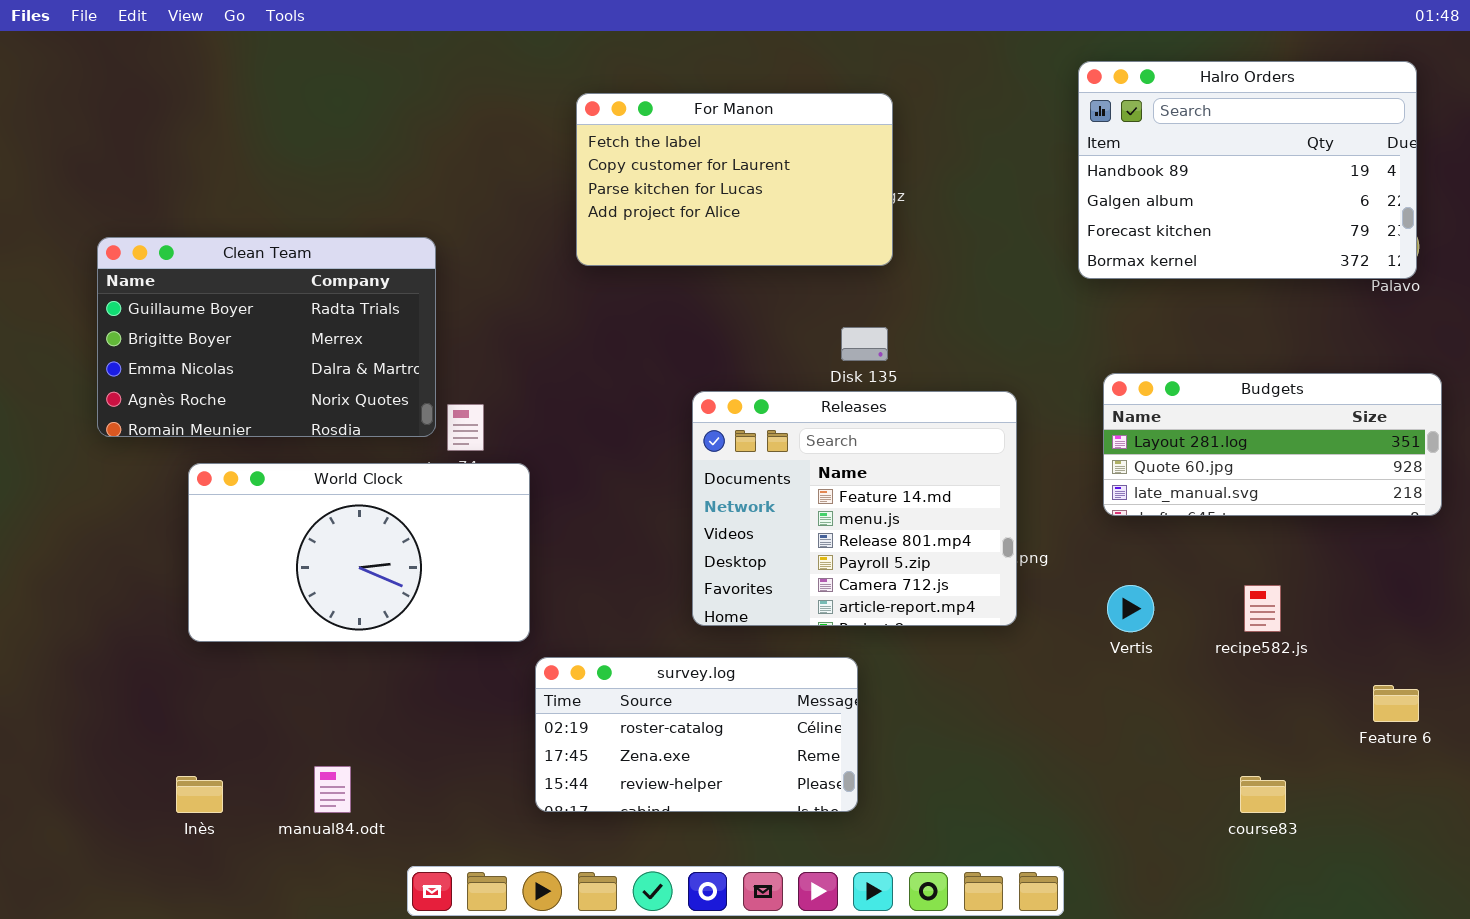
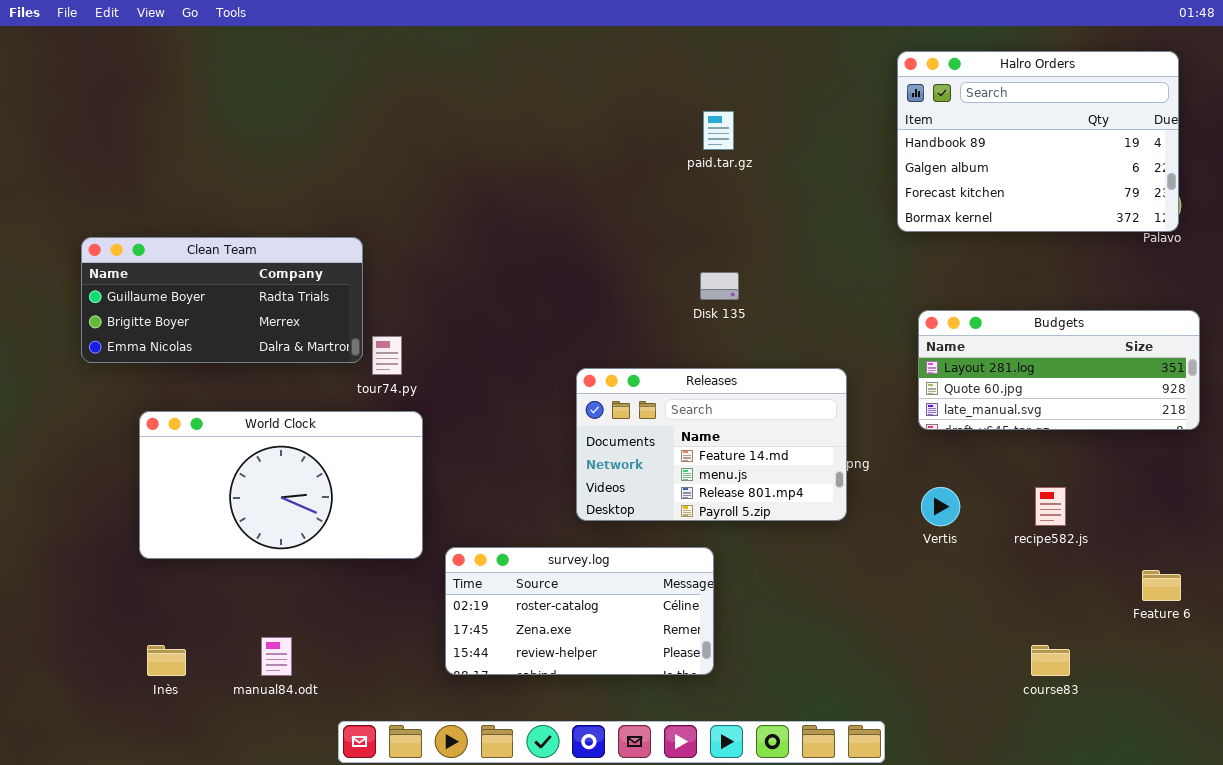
For Manon: [576,93,893,266] -> none, closed
Clean Team: [97,237,436,437] -> [81,237,363,363], resized
Releases: [692,391,1017,626] -> [576,368,847,521], resized
World Clock: [188,463,530,642] -> [139,411,423,559], moved

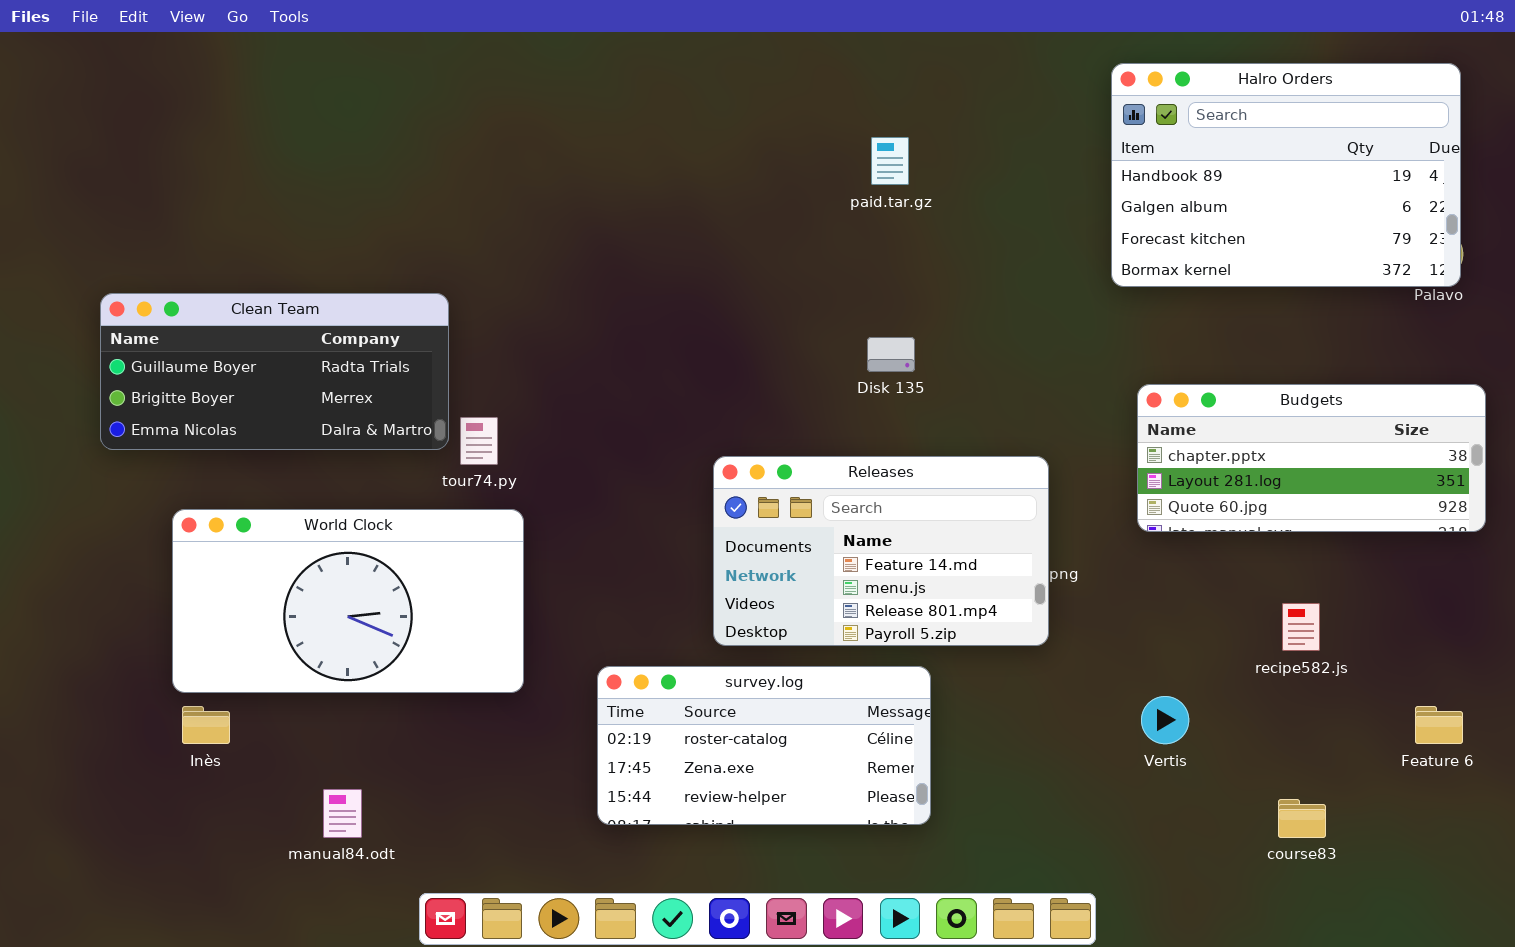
Budgets: [918,310,1200,430] -> [1137,384,1486,532], scrolled up 1 row
Vertis: [921,487,960,526] -> [1141,696,1189,744], moved
survey.log: [445,547,714,675] -> [597,666,931,825], moved
Inès: [147,645,186,676] -> [182,706,230,744], moved

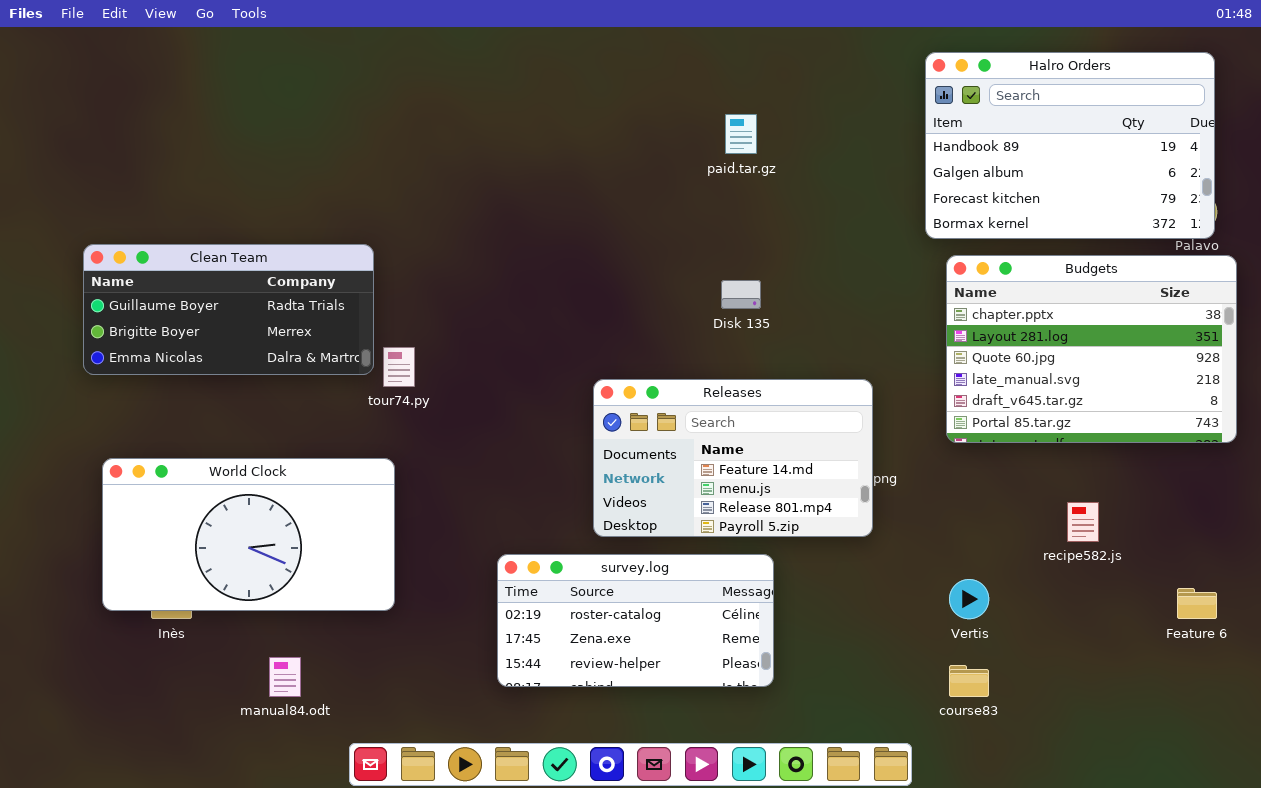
Budgets: [1137,384,1486,532] -> [946,255,1237,443], resized
World Clock: [172,509,524,693] -> [102,458,395,611], moved
course83: [1278,799,1326,838] -> [949,665,989,697], moved

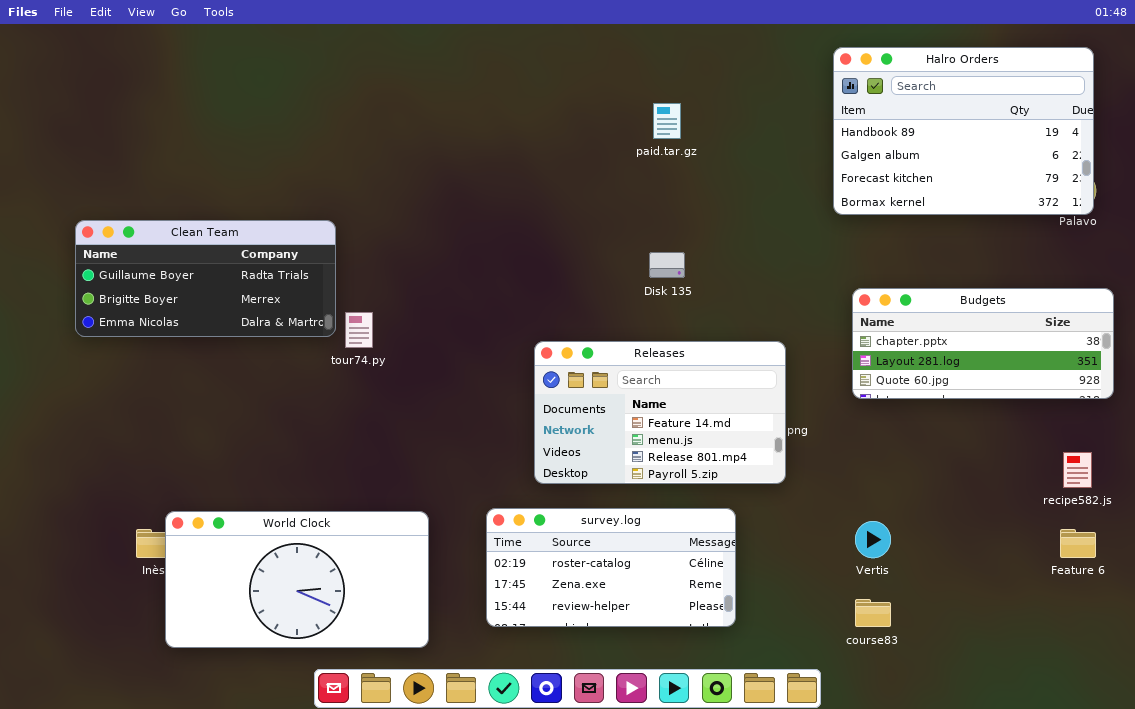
Budgets: [946,255,1237,443] -> [852,288,1114,399], resized
World Clock: [102,458,395,611] -> [165,511,429,648], moved
recipe582.js: [1067,502,1099,542] -> [1063,452,1092,488], moved
survey.log: [497,554,774,687] -> [486,508,736,627], moved

